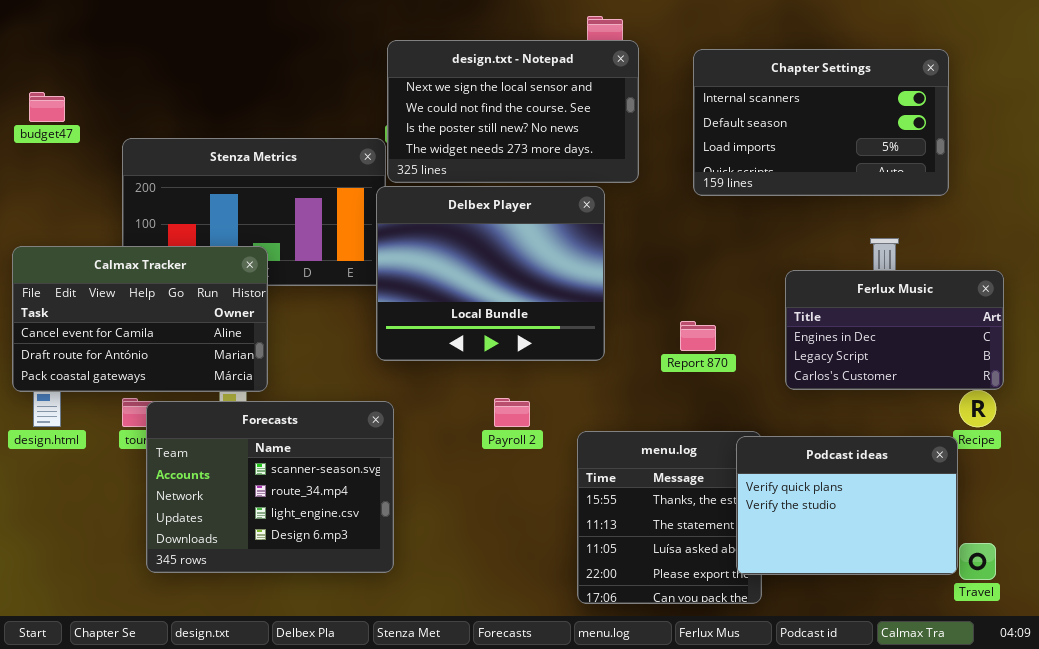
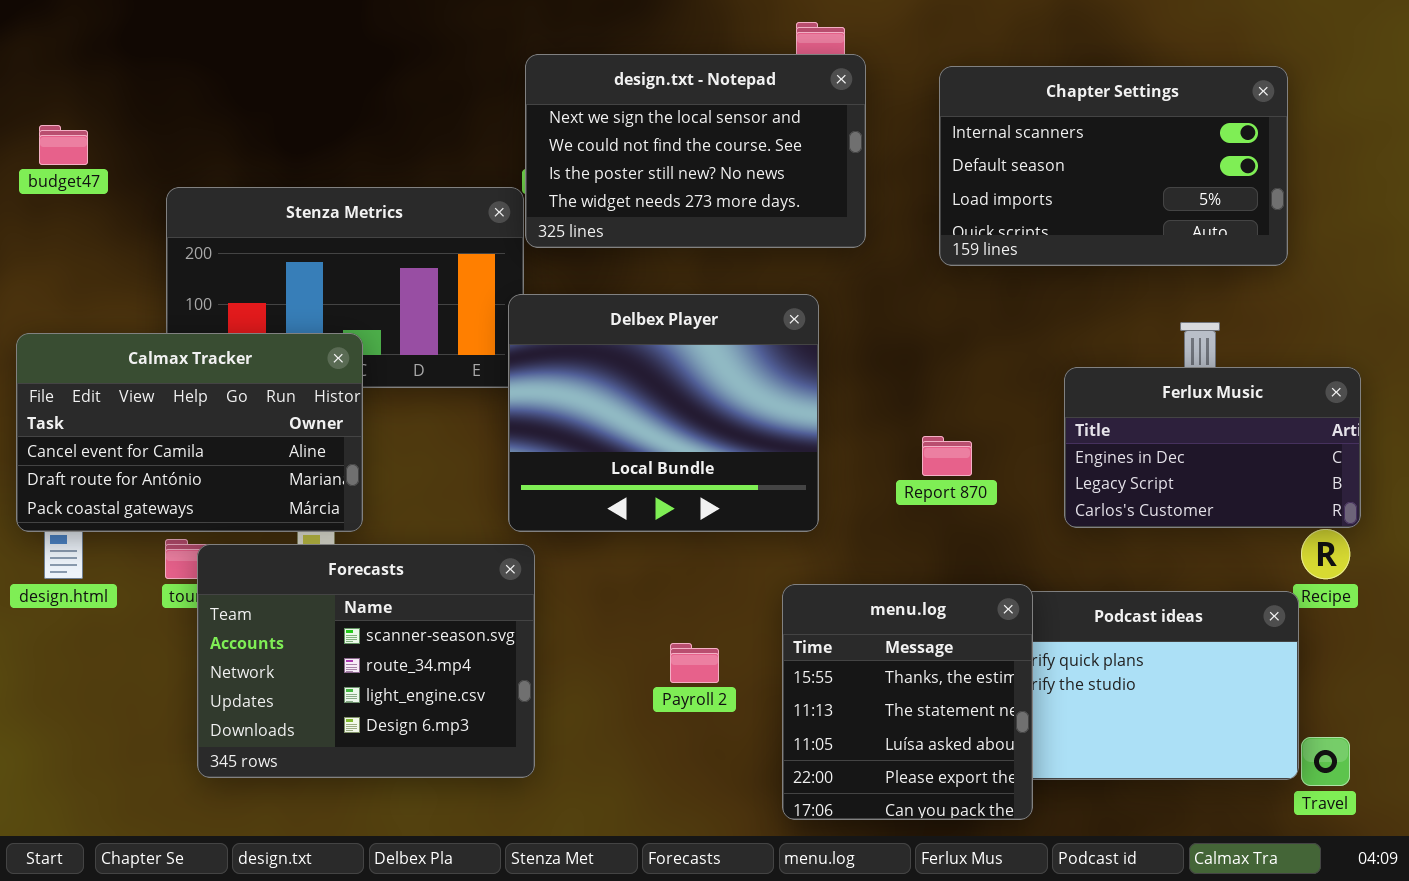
Delbex Player: [376,186,605,361] -> [508,294,819,532], moved
Payroll 2: [494,398,530,427] -> [670,643,719,683], moved
menu.log: [577,431,762,604] -> [782,584,1033,820], raised

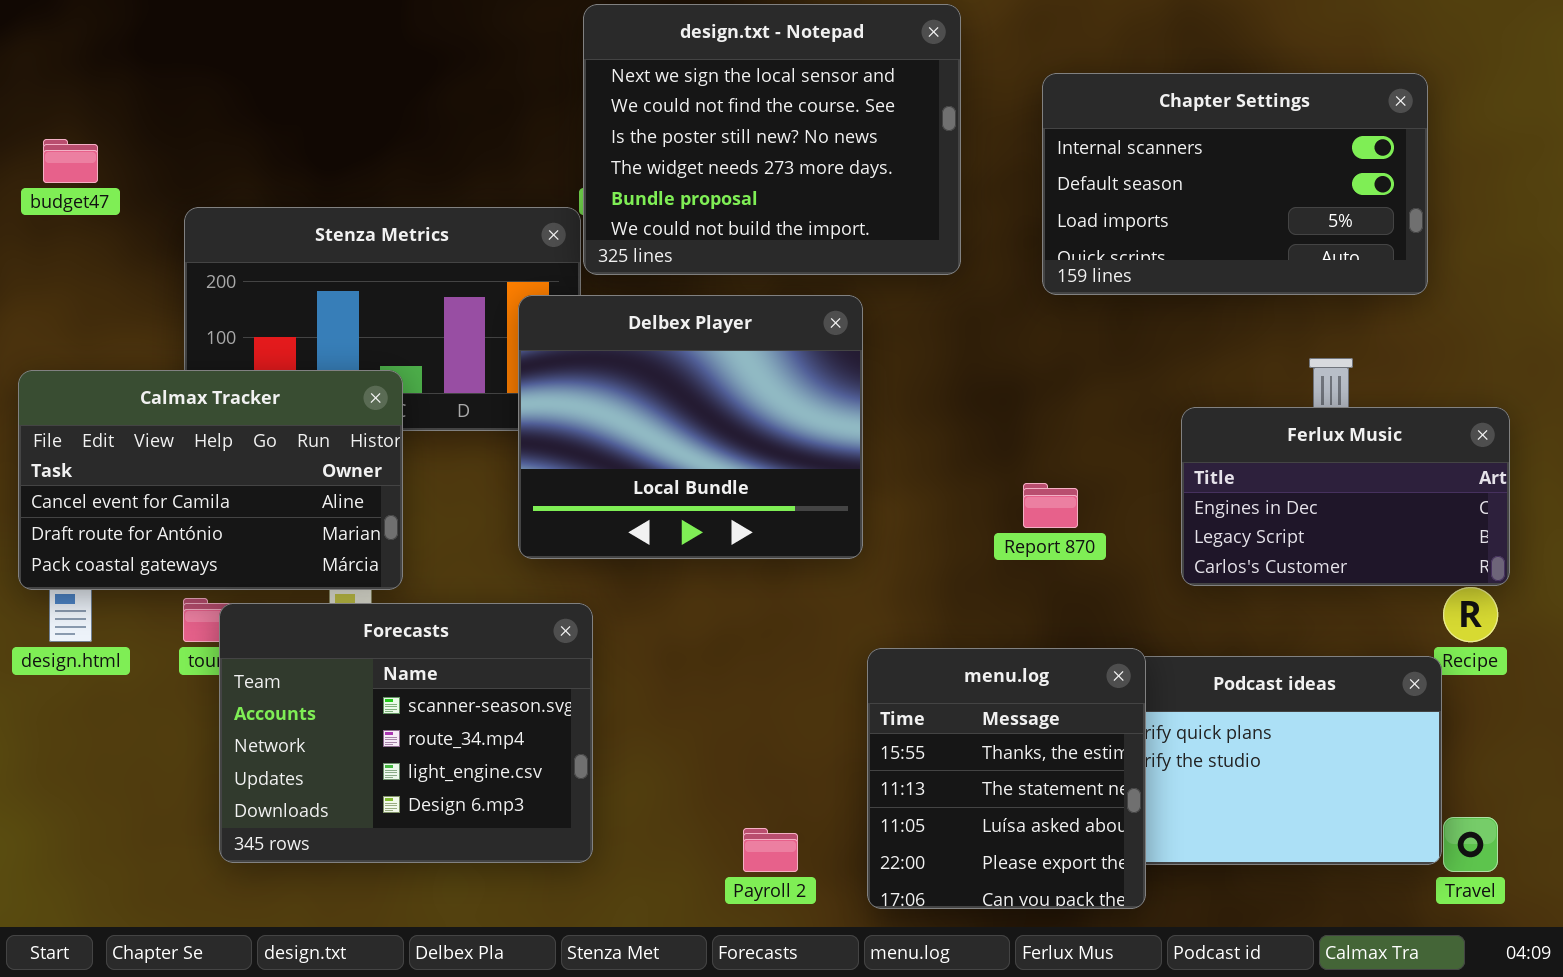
design.txt - Notepad: [525,54,866,248] -> [583,4,961,275], resized
Delbex Player: [508,294,819,532] -> [518,295,863,559], moved
Payroll 2: [670,643,719,683] -> [743,828,798,872], moved

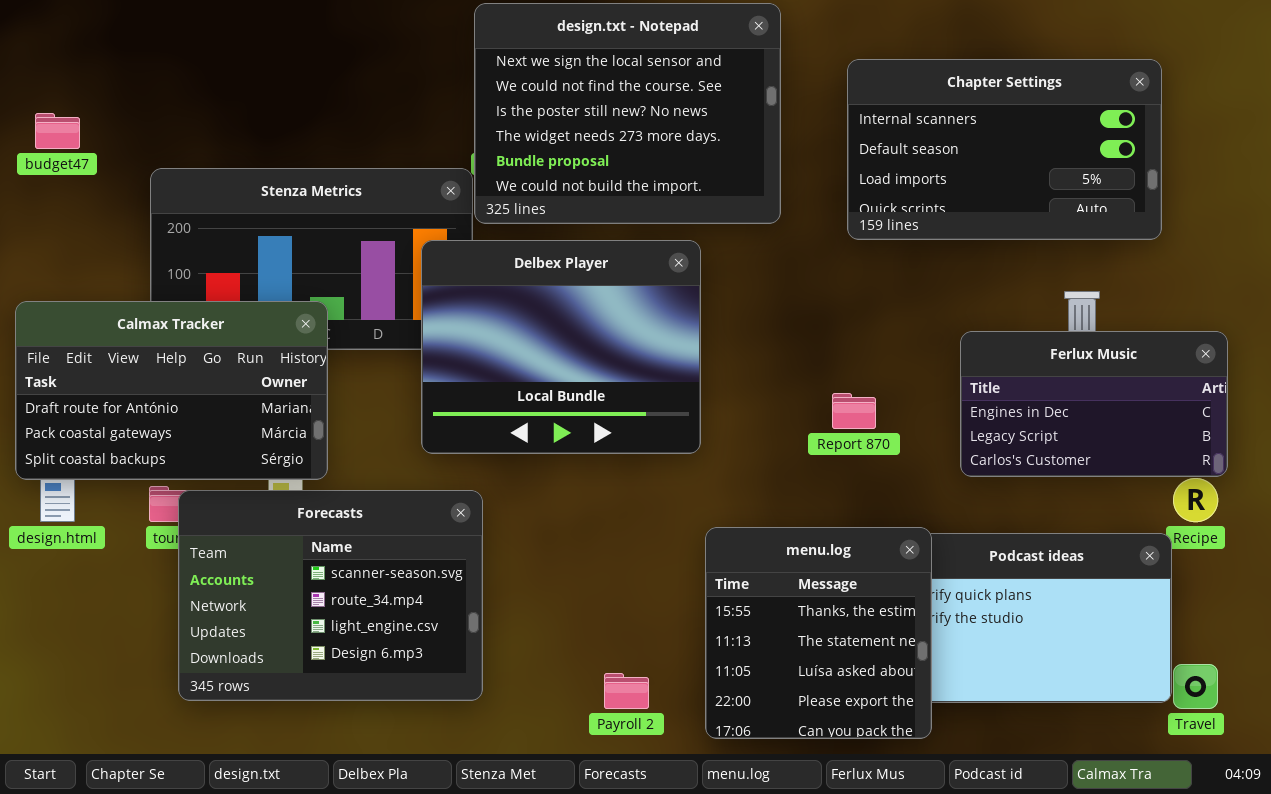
Calmax Tracker: [18,370,403,590] -> [15,301,328,480], scrolled down 1 row

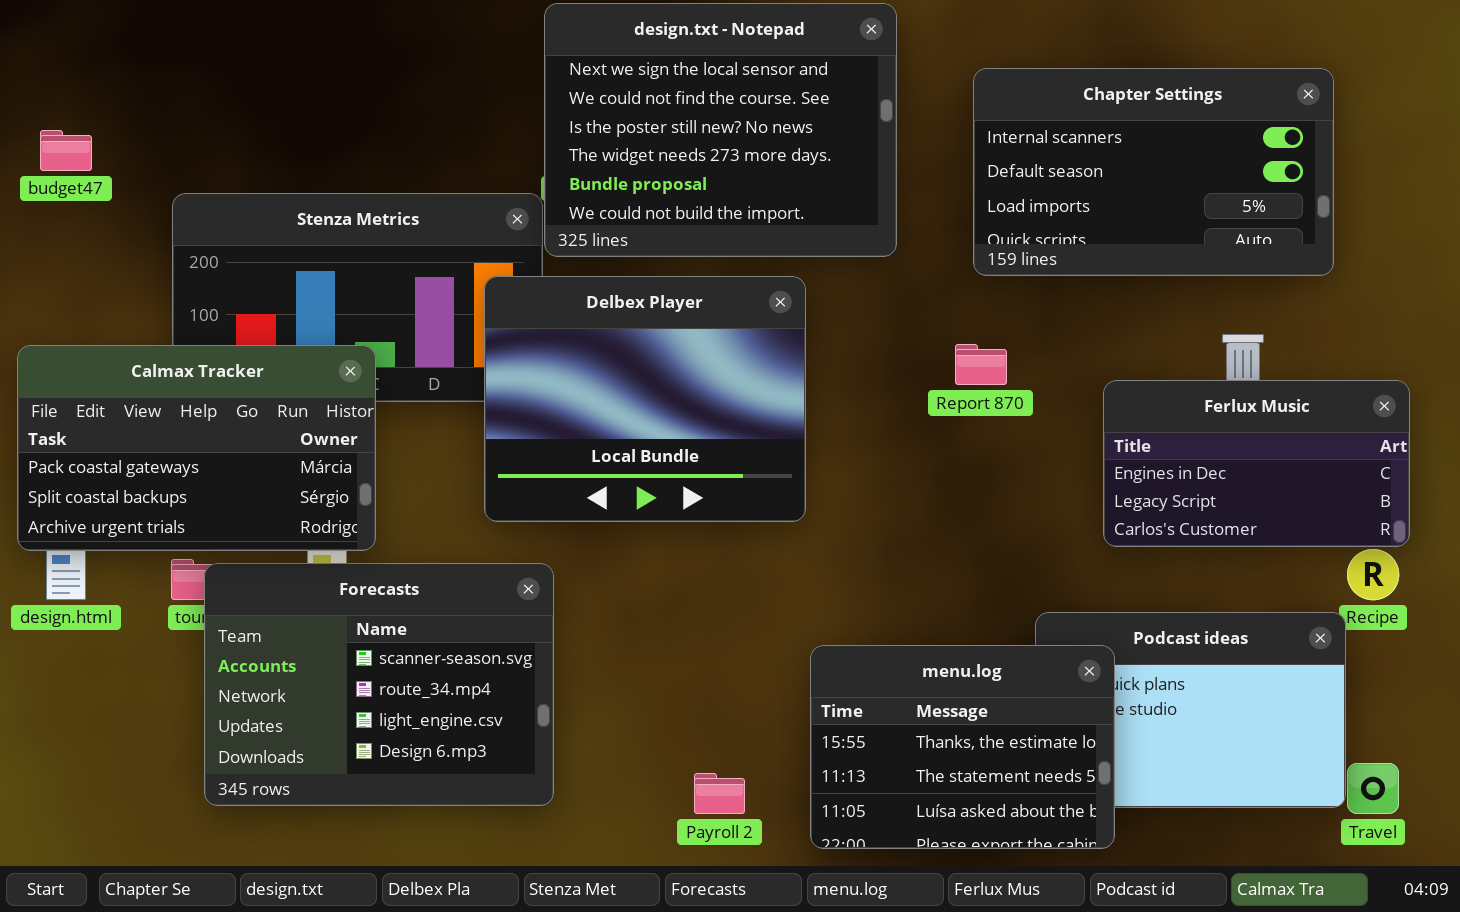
Calmax Tracker: [15,301,328,480] -> [17,345,376,551], scrolled down 1 row
Report 870: [832,393,876,429] -> [955,344,1007,385], moved
menu.log: [705,527,932,739] -> [810,645,1115,849], resized

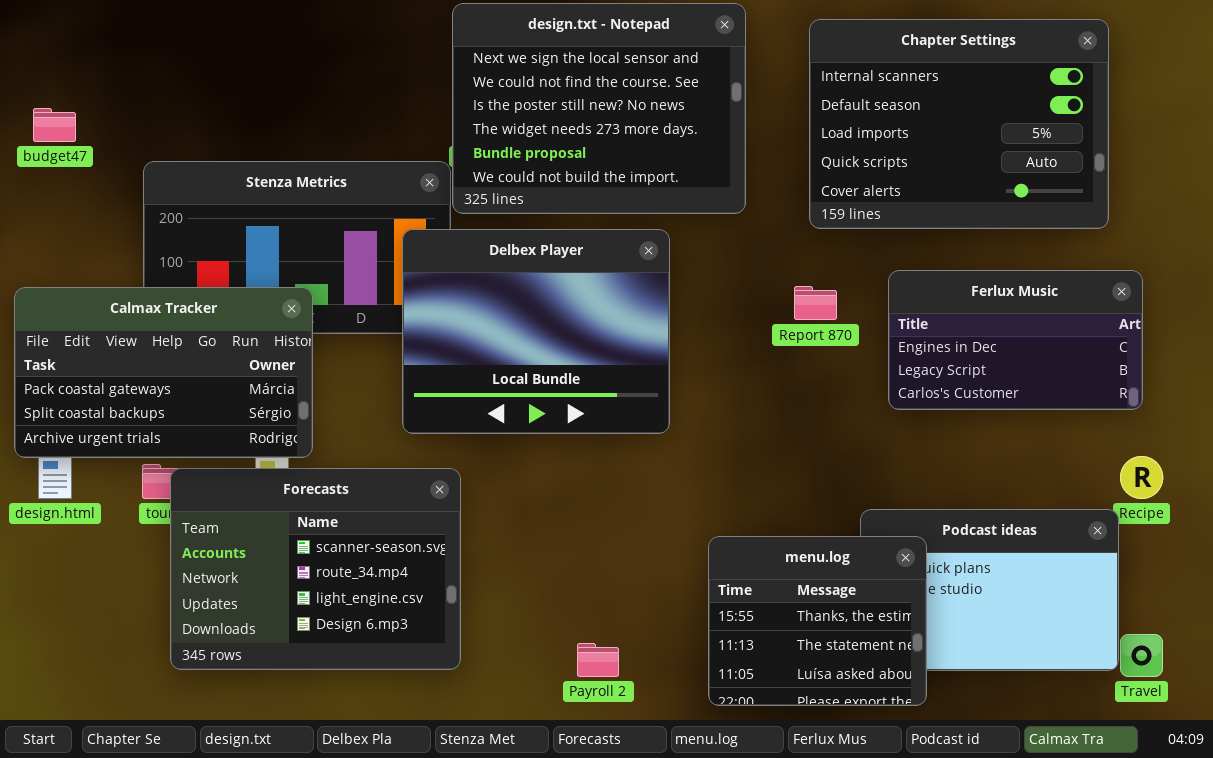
Chapter Settings: [973,68,1334,276] -> [809,19,1109,229], resized
Ferlux Music: [1103,380,1410,547] -> [888,270,1143,410], moved
menu.log: [810,645,1115,849] -> [708,536,927,706], resized

